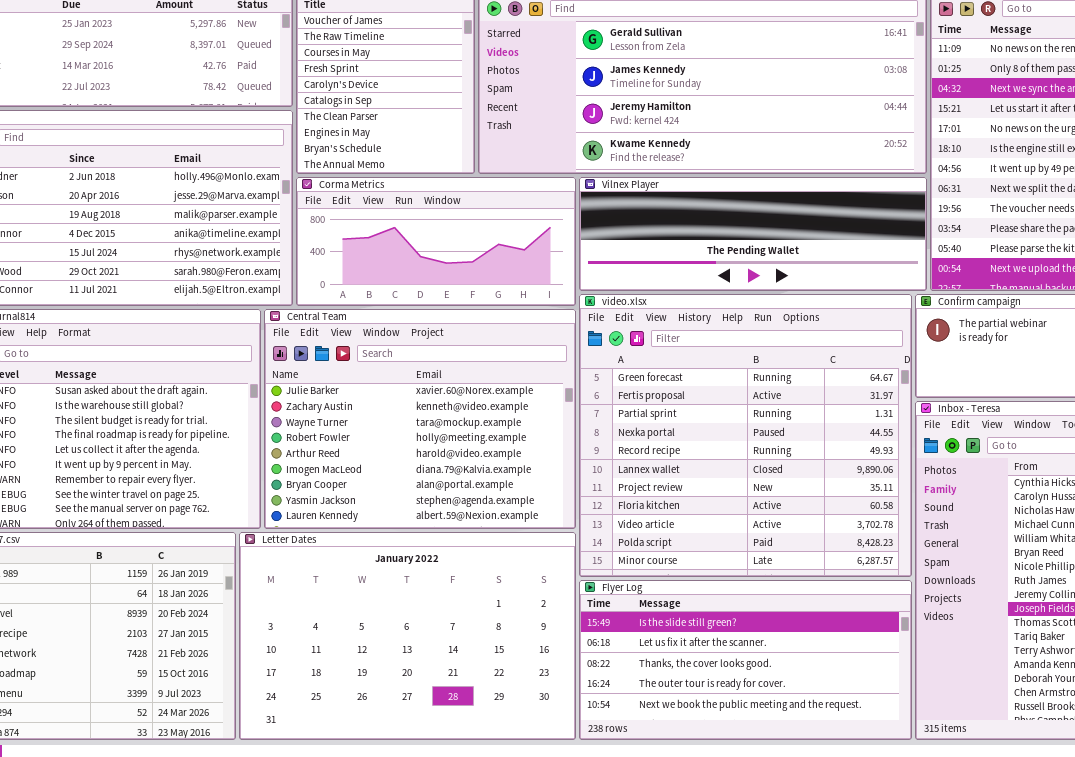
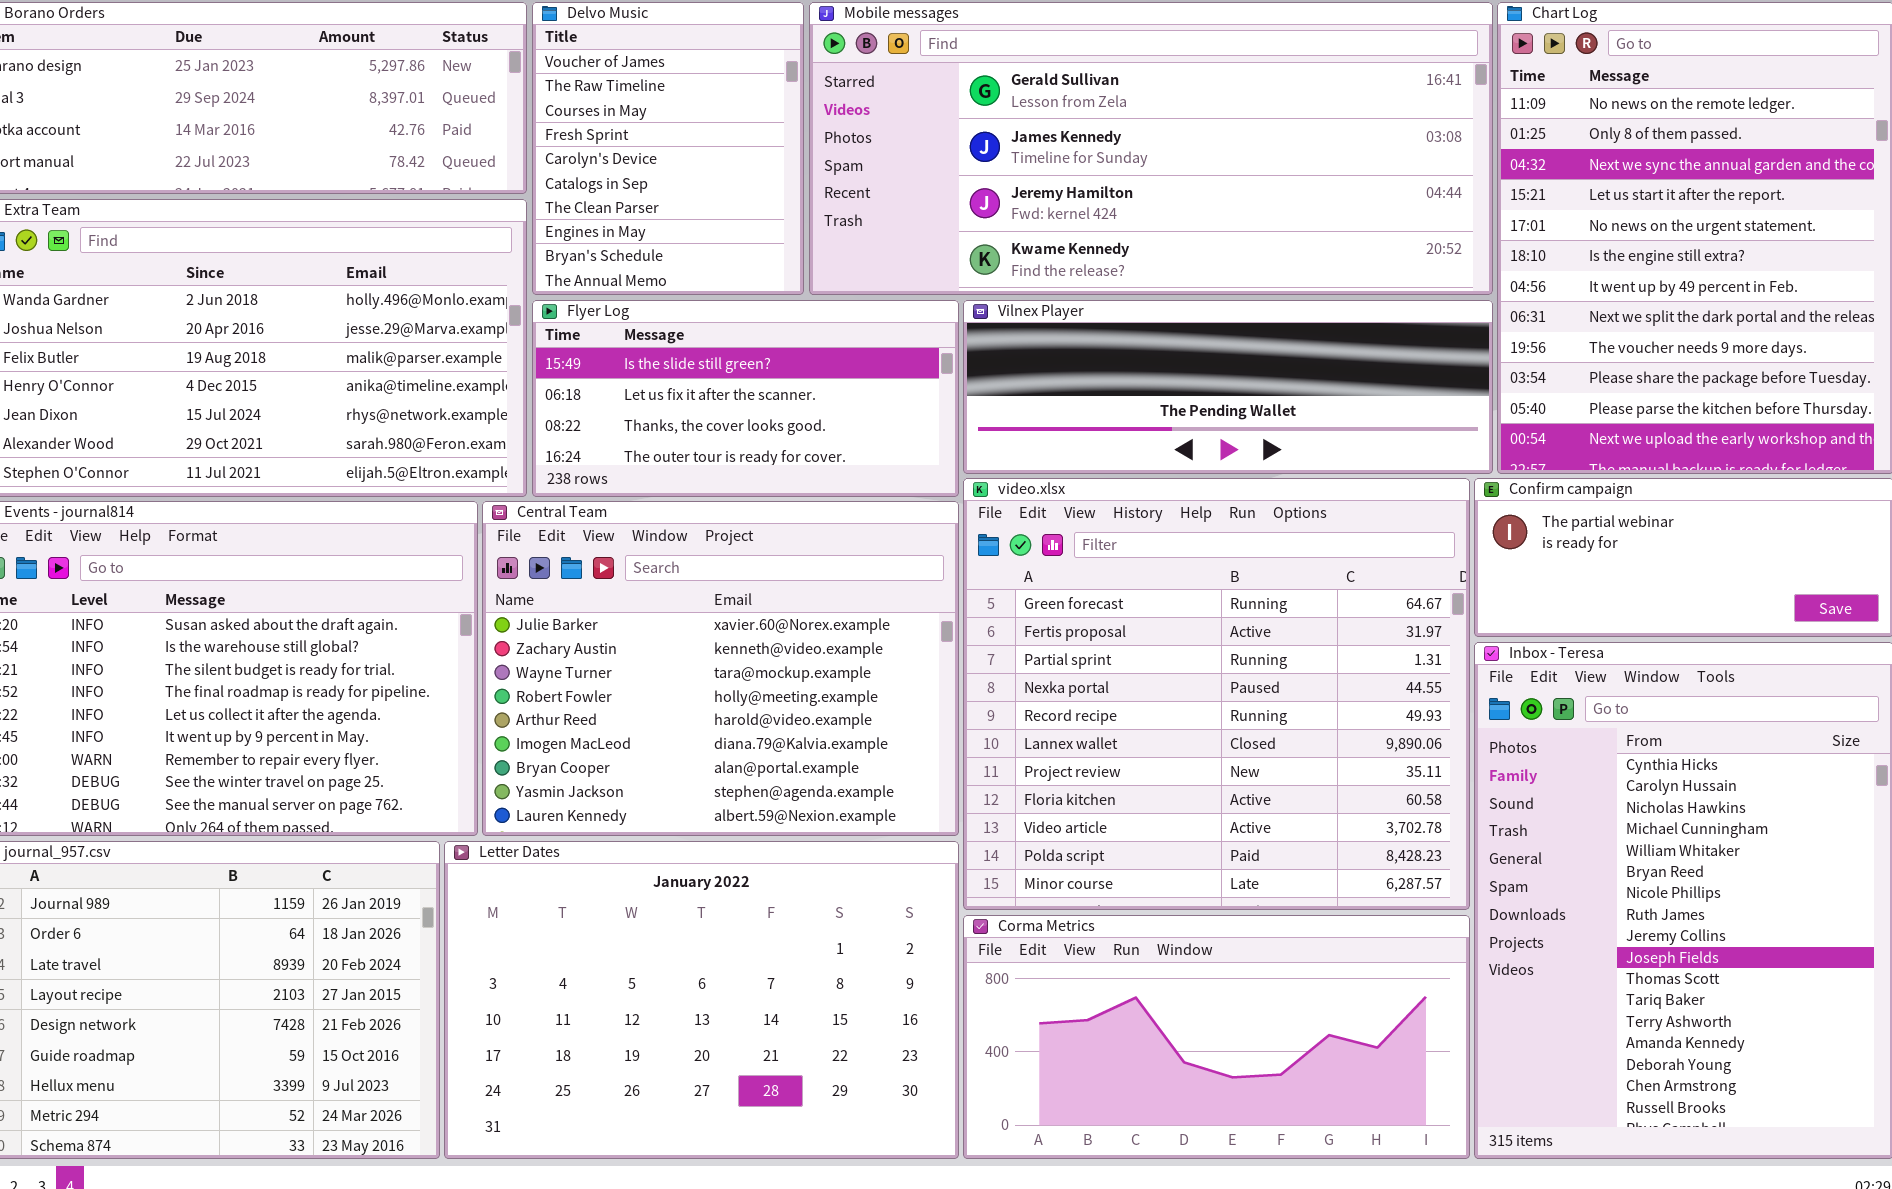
Corma Metrics: [296,177,576,306] -> [963,915,1470,1159], moved, resized
Flyer Log: [579,580,912,740] -> [532,300,959,497], moved, resized

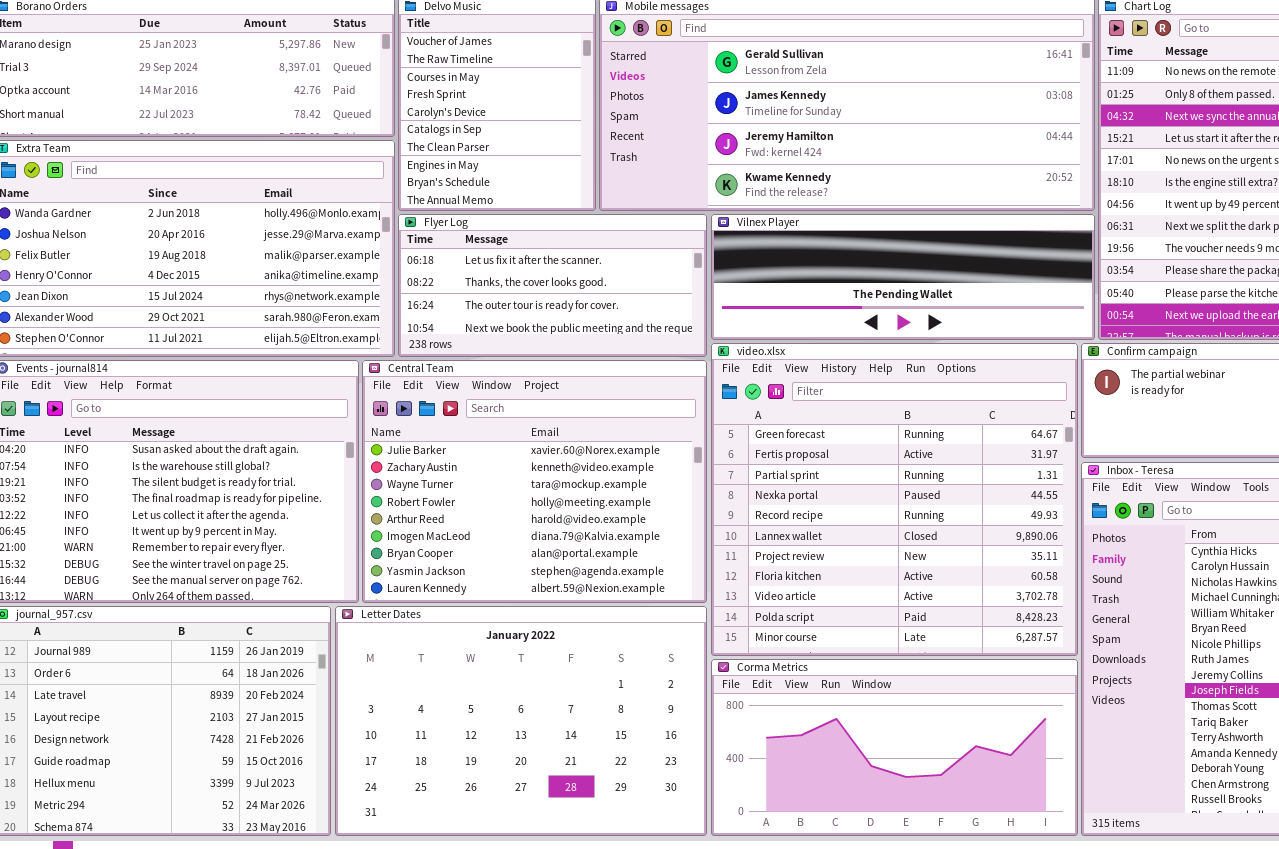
Flyer Log: [532,300,959,497] -> [398,214,707,357], scrolled down 1 row

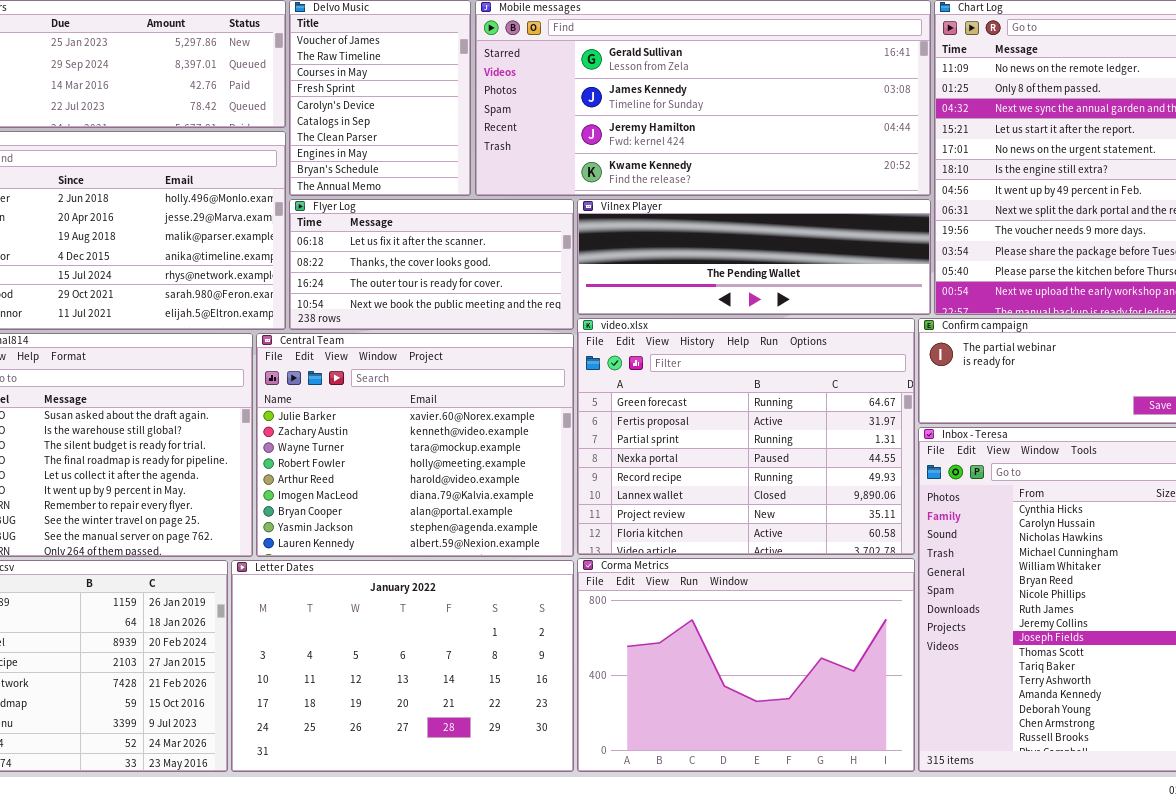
video.xlsx: [711,343,1078,656] -> [577,318,915,555], resized
Corma Metrics: [711,659,1078,836] -> [577,558,915,772], resized

